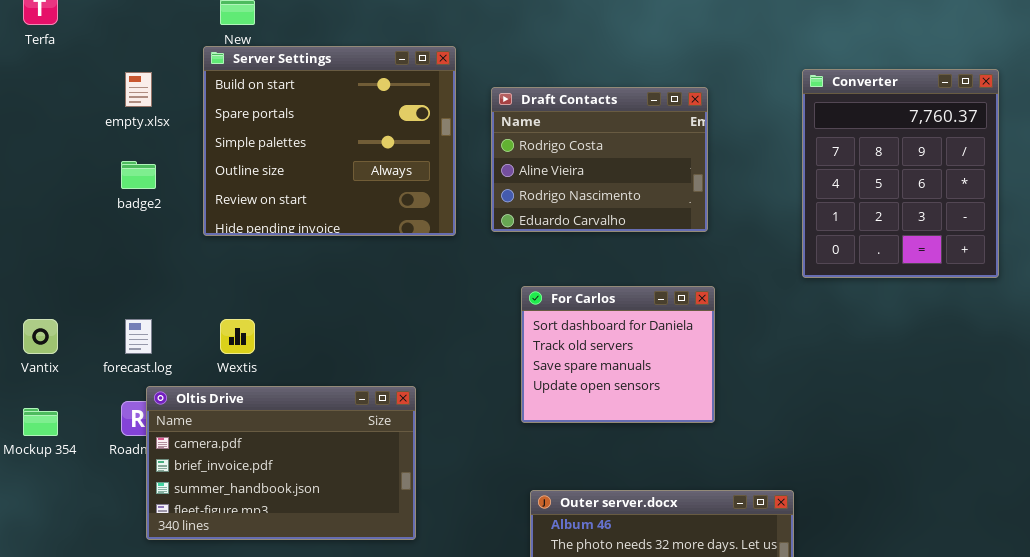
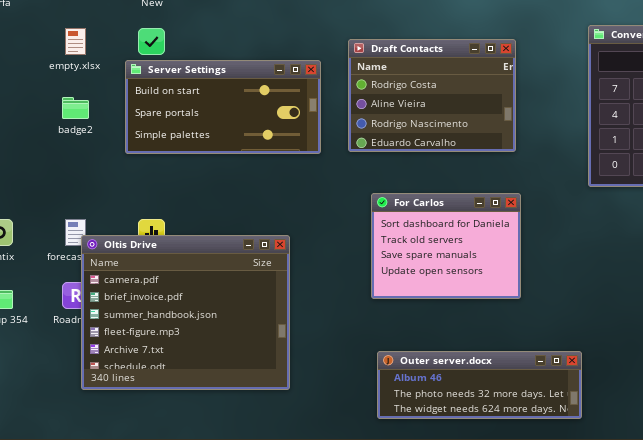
Server Settings: [203,46,456,236] -> [125,60,321,154], resized
Oltis Drive: [146,386,416,540] -> [81,235,290,390], resized

